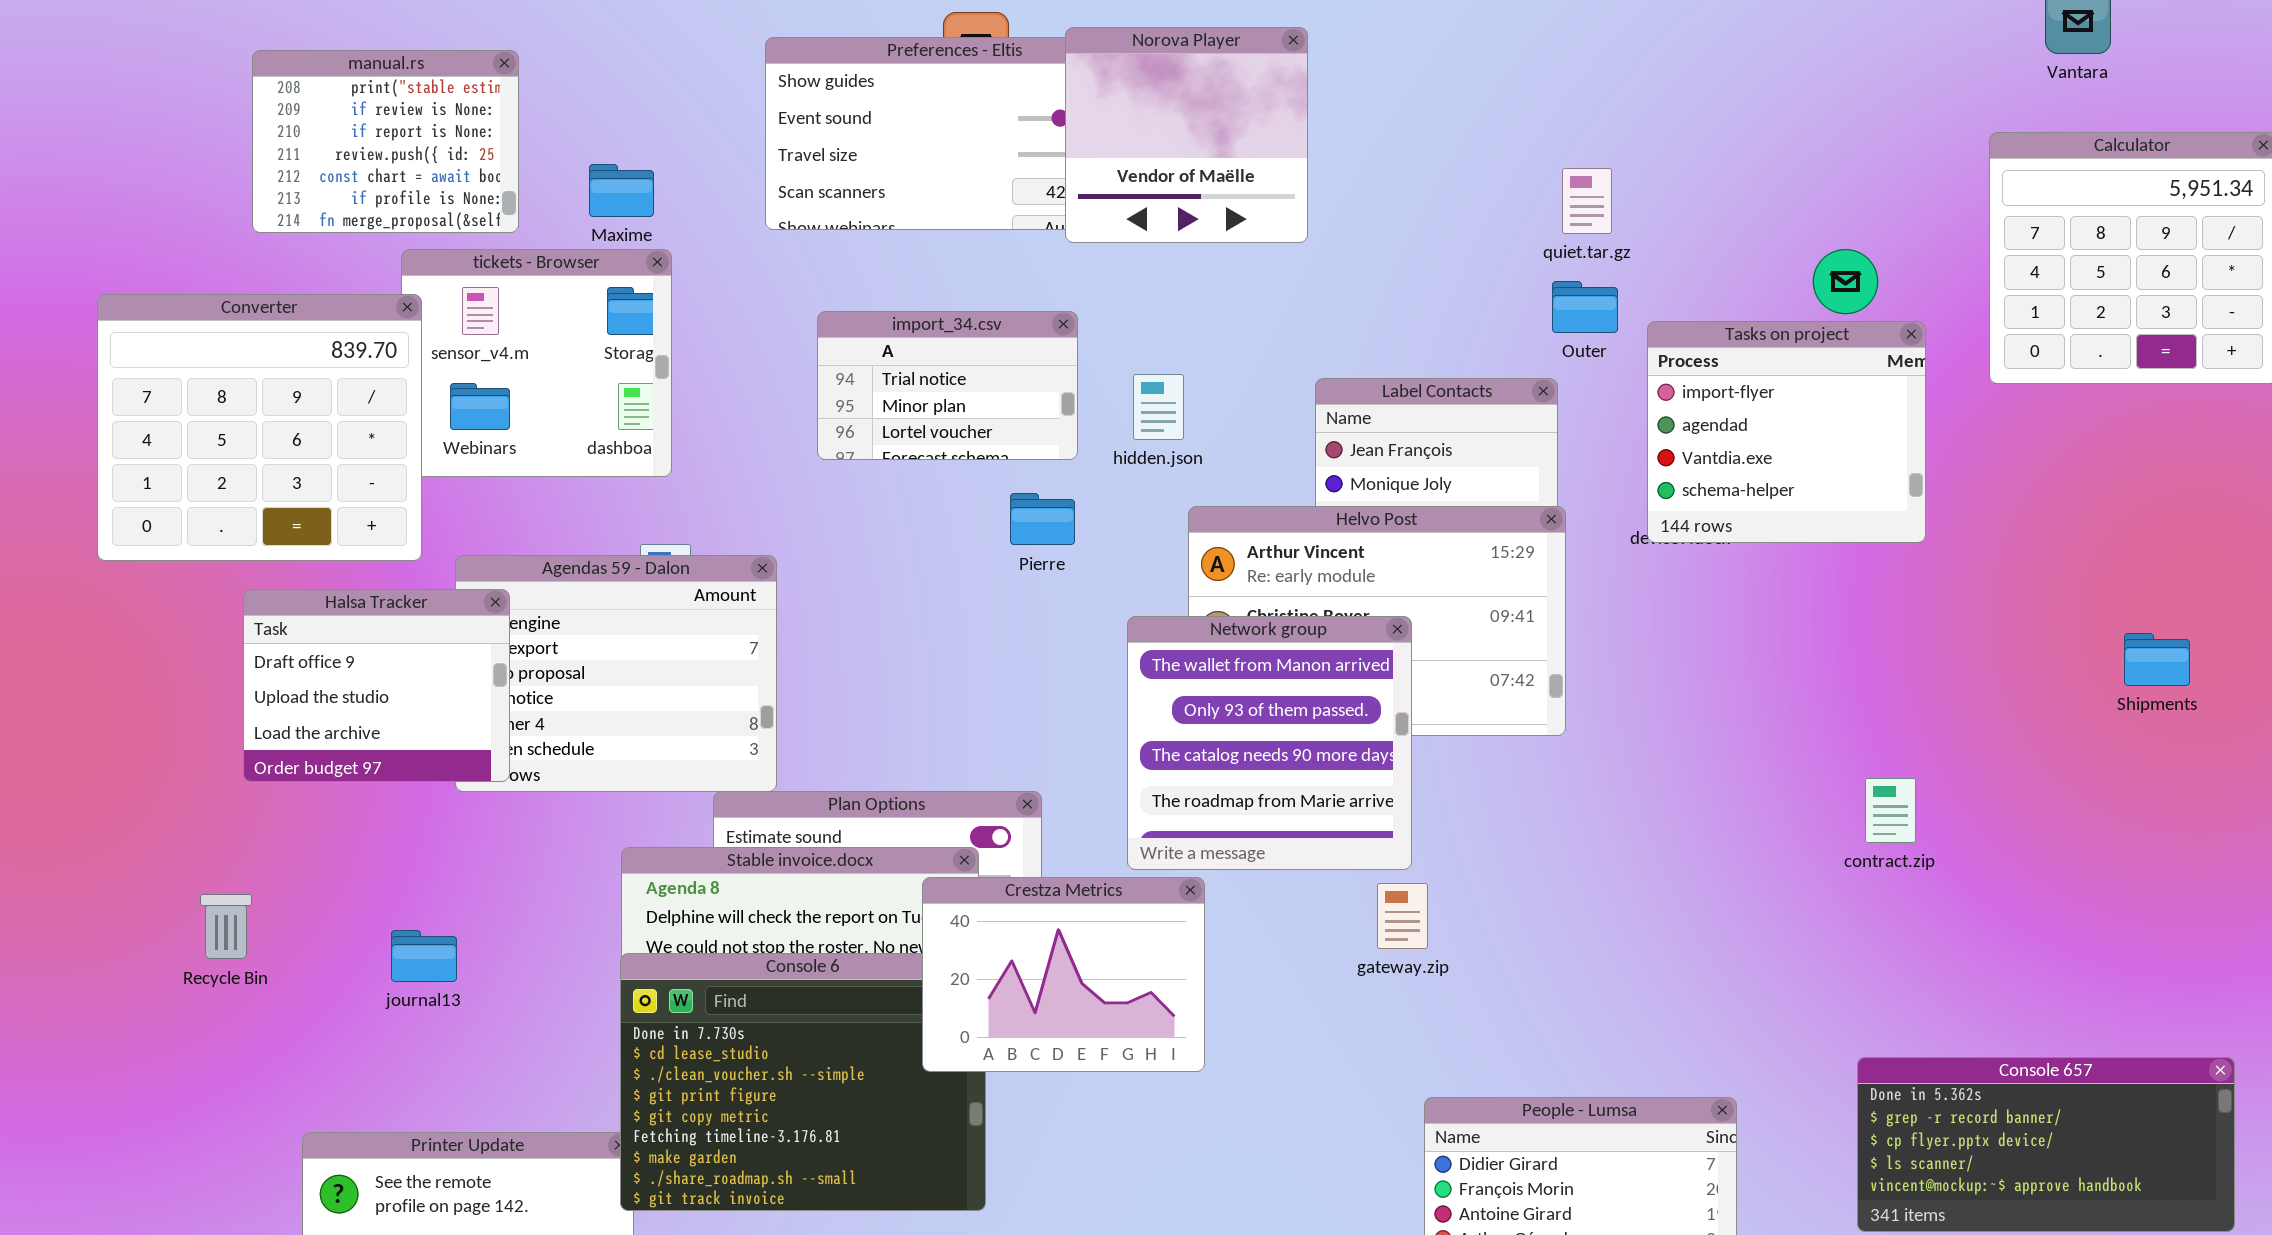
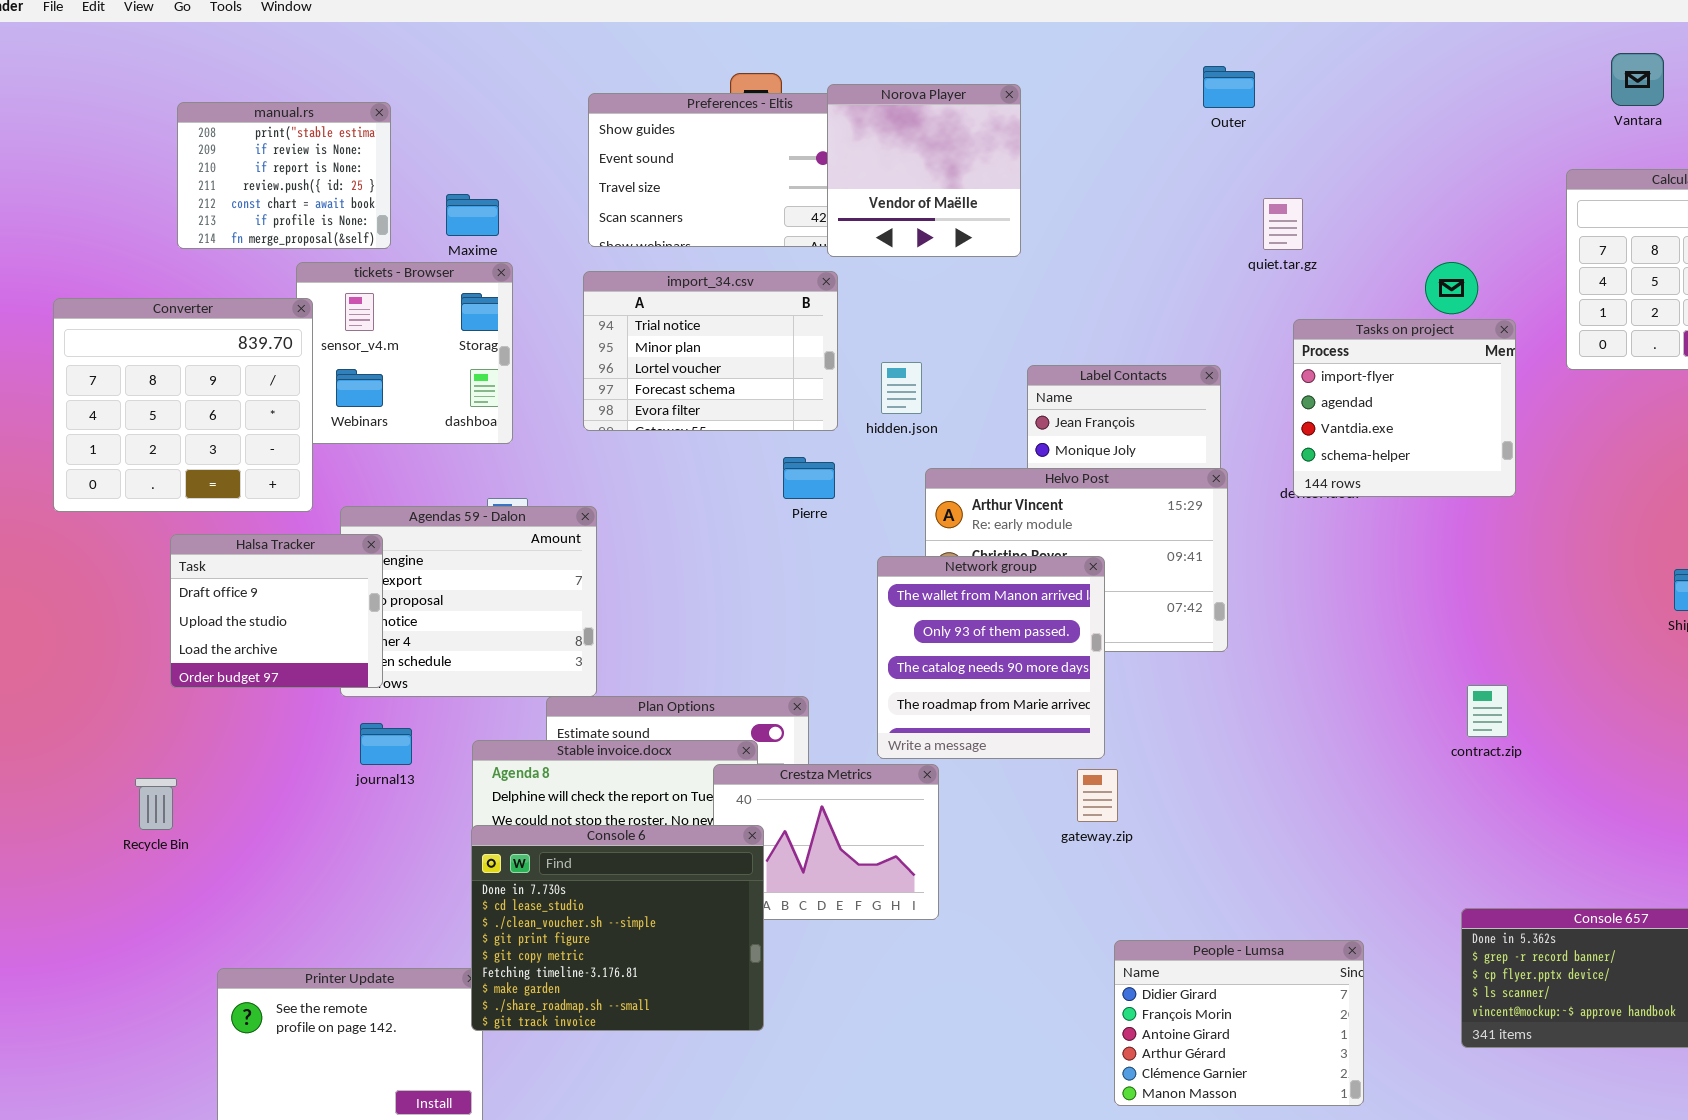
quiet.tar.gz: [1562,168,1612,234] -> [1263,198,1303,250], moved
Outer: [1552,281,1618,333] -> [1203,66,1255,108], moved
import_34.csv: [817,311,1078,460] -> [583,271,838,431], resized
journal13: [391,930,457,982] -> [360,723,412,765], moved
Console 6: [620,953,986,1211] -> [471,825,764,1031], raised

